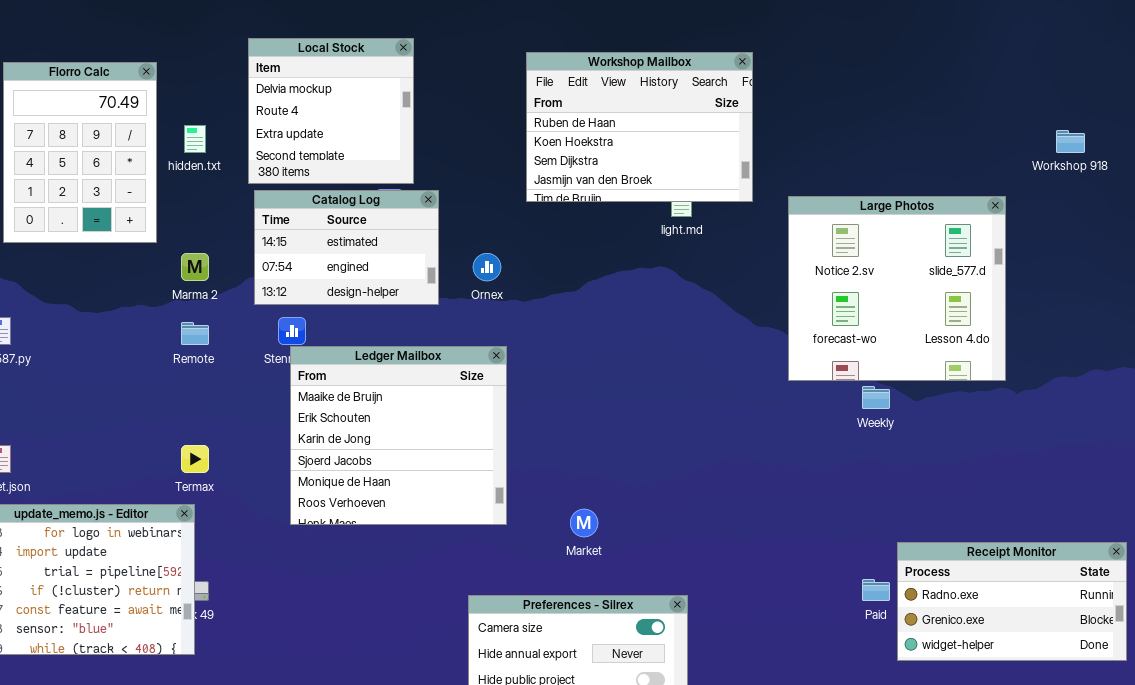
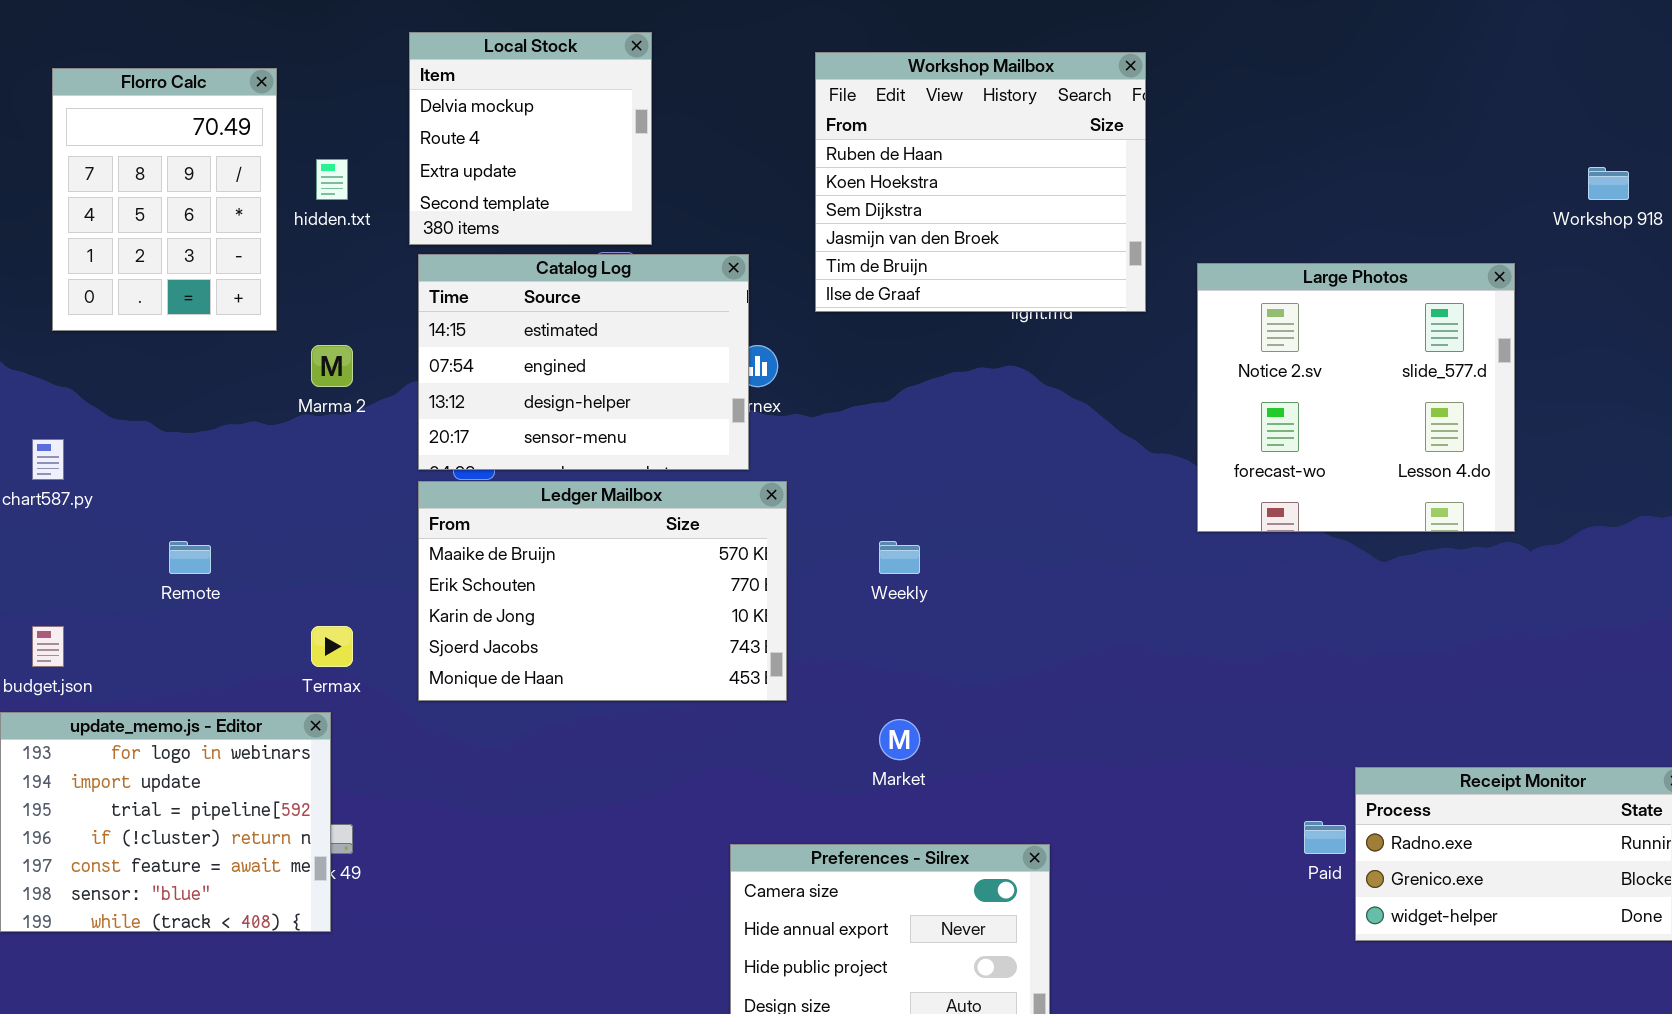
Workshop Mailbox: [526,52,753,202] -> [815,52,1146,312], resized
Catalog Log: [254,190,439,305] -> [418,254,749,470], resized
Remote: [181,322,209,345] -> [169,541,211,574], moved
Ledger Mailbox: [290,346,507,525] -> [418,481,787,701], resized
Weekly: [862,386,890,409] -> [879,541,920,574], moved

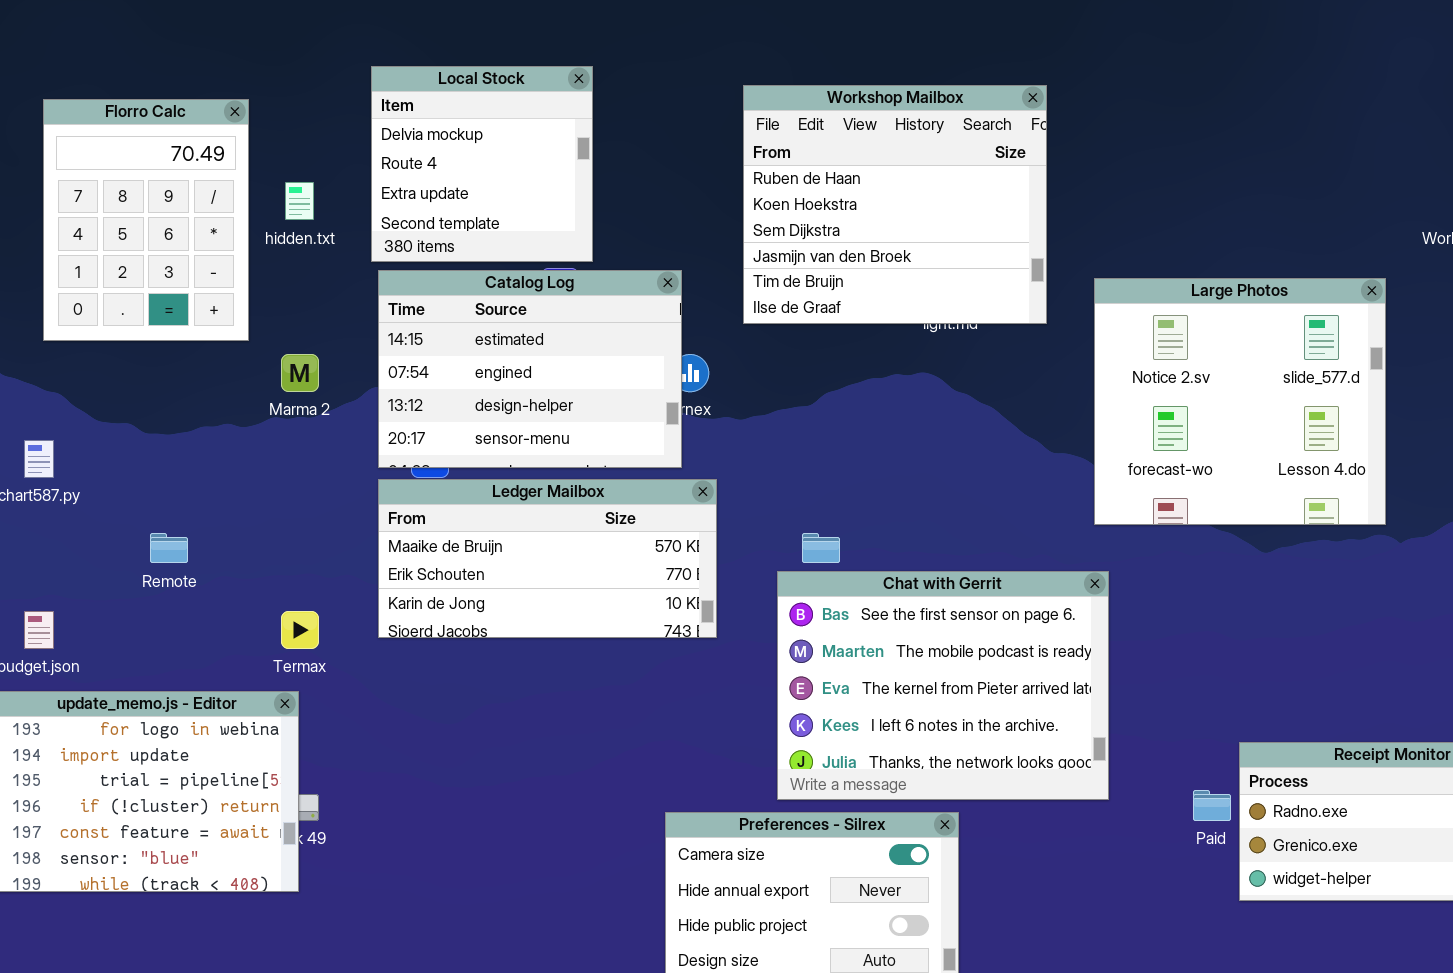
Ledger Mailbox: [418,481,787,701] -> [378,479,717,638], resized
Chat with Gerrit: none -> [777,571,1109,800], opened

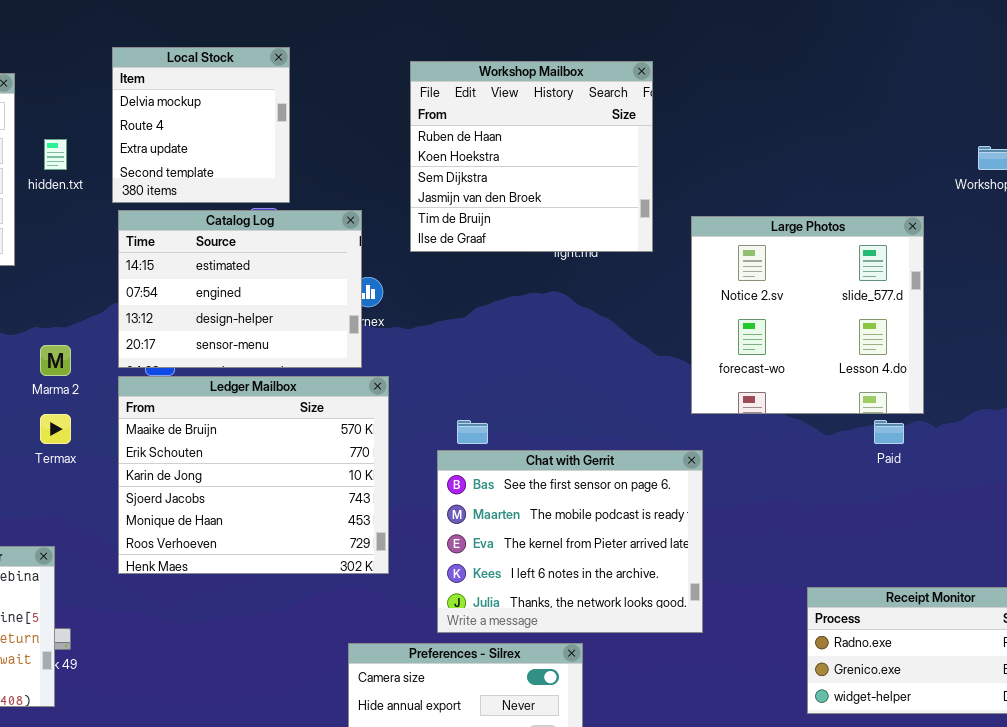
Marma 2: [281,354,319,392] -> [40,345,71,376], moved
Ledger Mailbox: [378,479,717,638] -> [118,376,389,574], resized
Termax: [281,611,319,649] -> [40,414,71,444], moved
Paid: [1193,790,1231,821] -> [874,420,904,444], moved

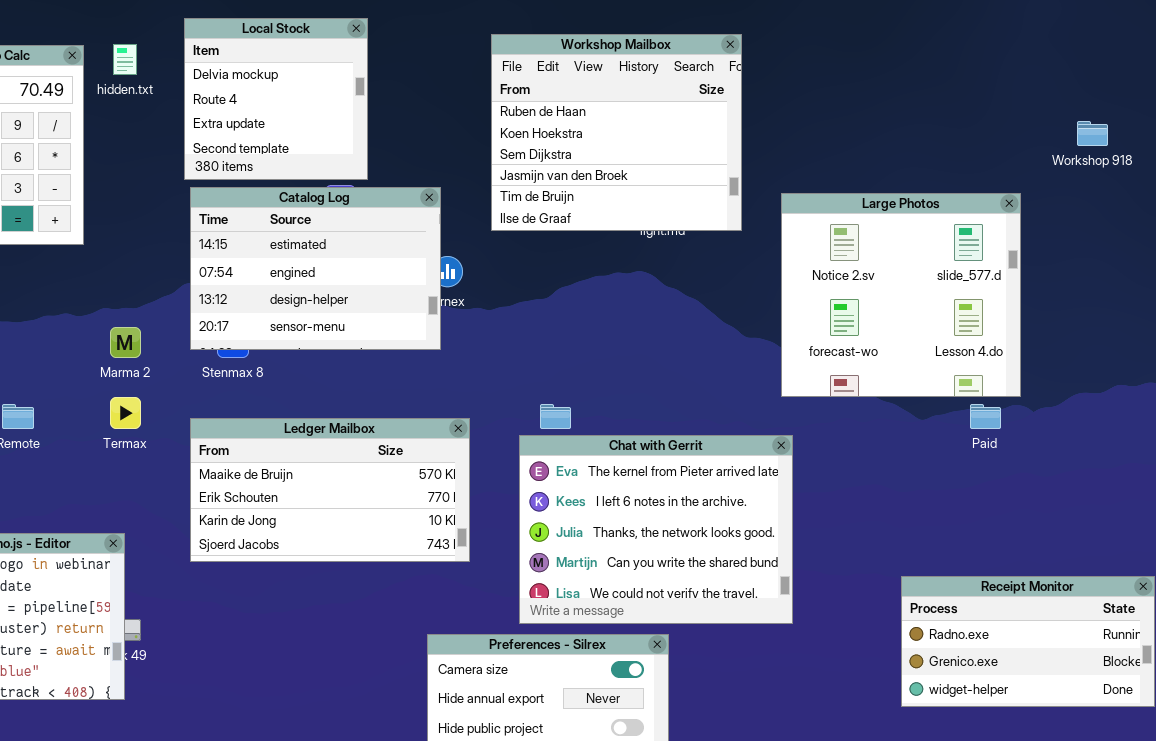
hidden.txt: [44,139,67,170] -> [113,44,137,75], moved
Ledger Mailbox: [118,376,389,574] -> [190,418,470,562], resized
Chat with Gerrit: [437,450,703,633] -> [519,435,793,624], scrolled down 2 rows

